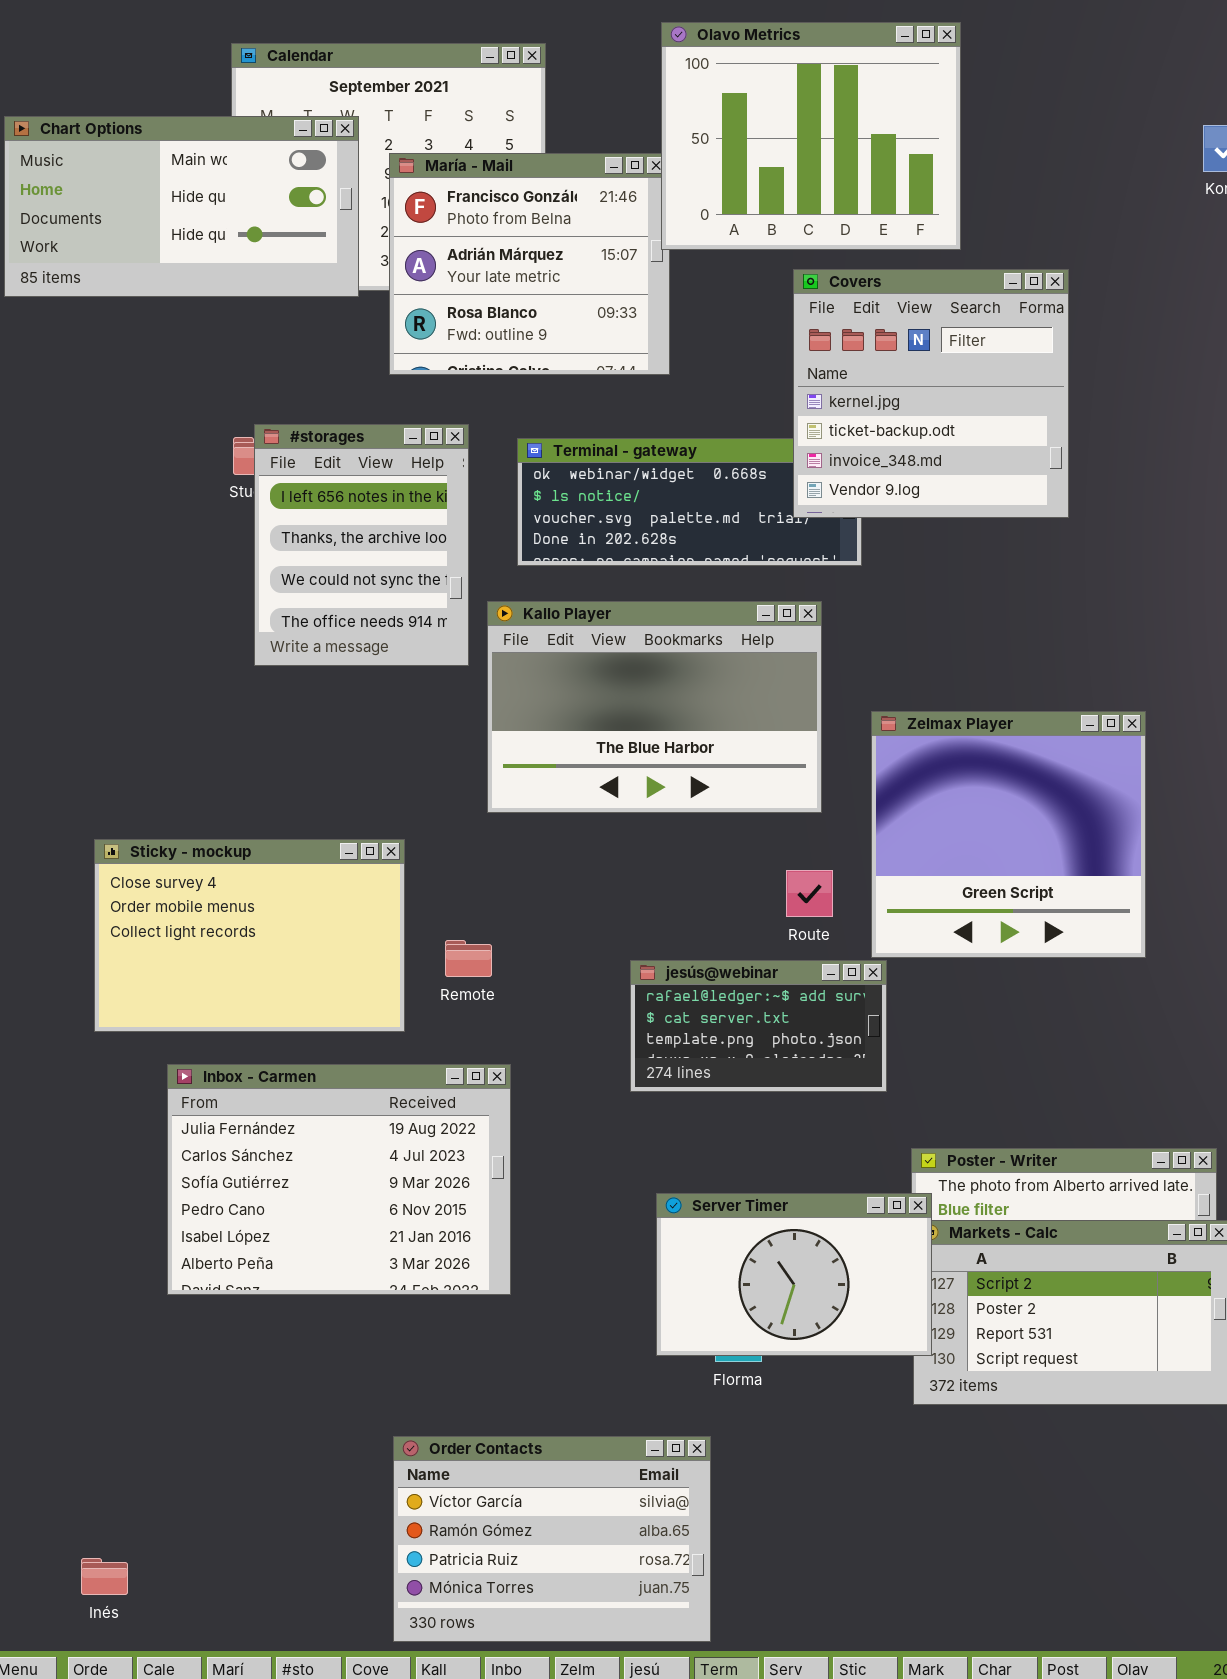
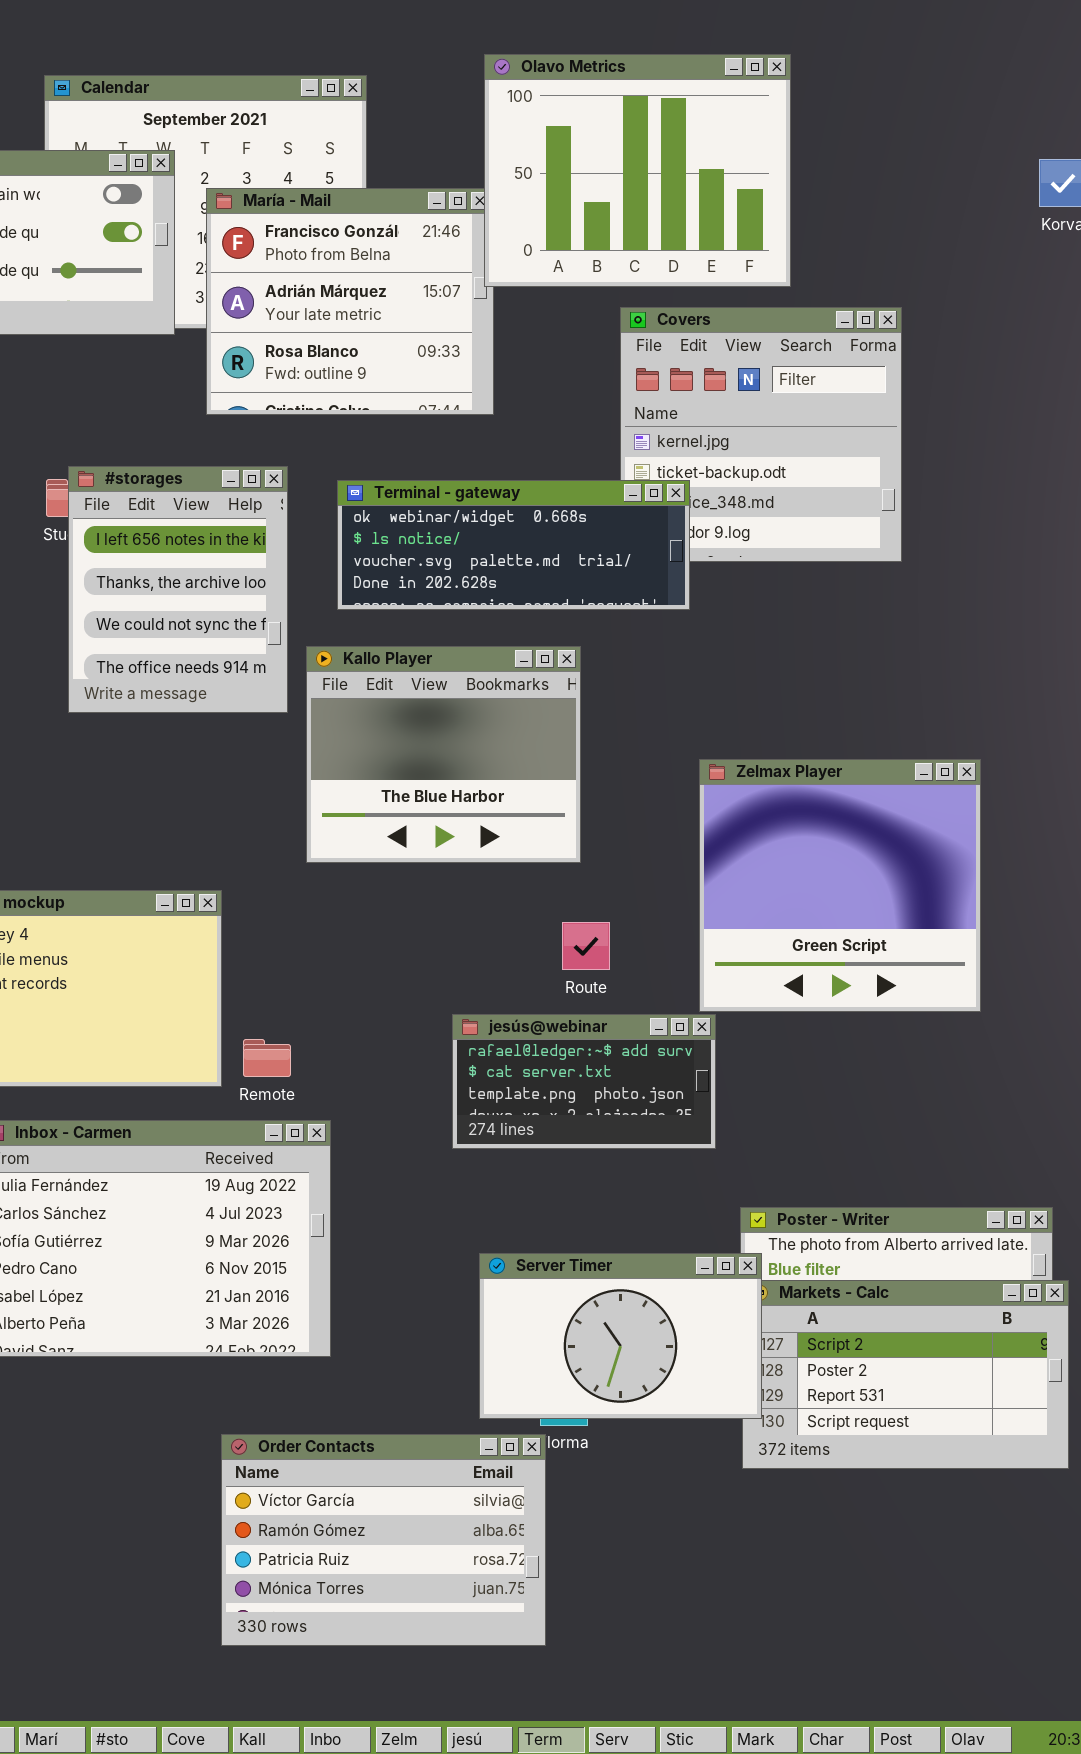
Terminal - gateway: [517,438,862,566] -> [337,480,690,610], raised
Kallo Player: [487,601,822,813] -> [306,646,581,863], resized
Route: [786,870,833,917] -> [562,922,610,970], moved
Remote: [445,940,492,977] -> [243,1039,291,1077], moved
Order Contacts: [393,1436,711,1642] -> [221,1434,546,1646], moved

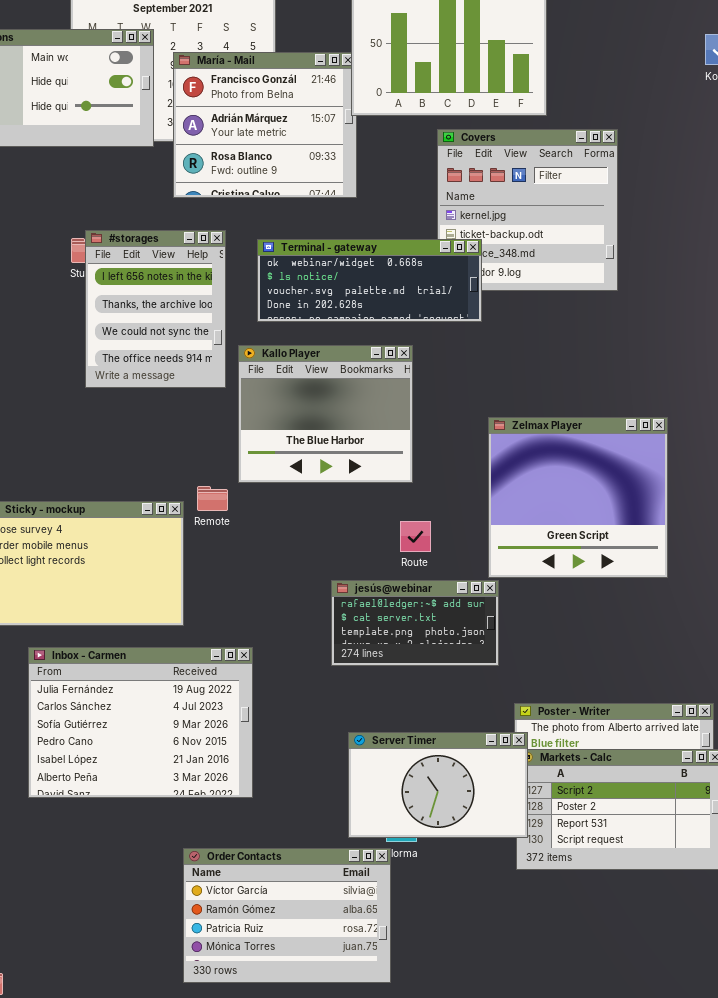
Remote: [243,1039,291,1077] -> [197,486,228,511], moved

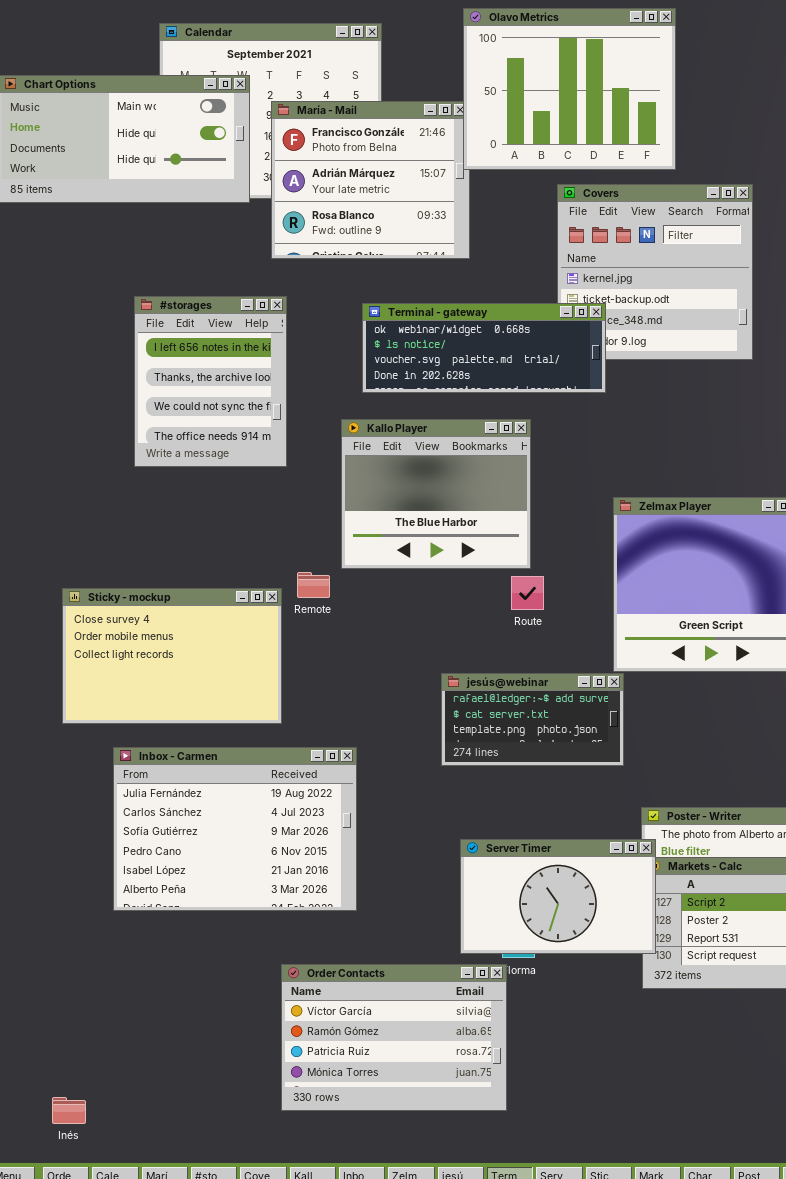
#storages: [85,230,226,388] -> [134,296,287,467], moved
Route: [400,521,431,552] -> [511,576,544,610], moved

